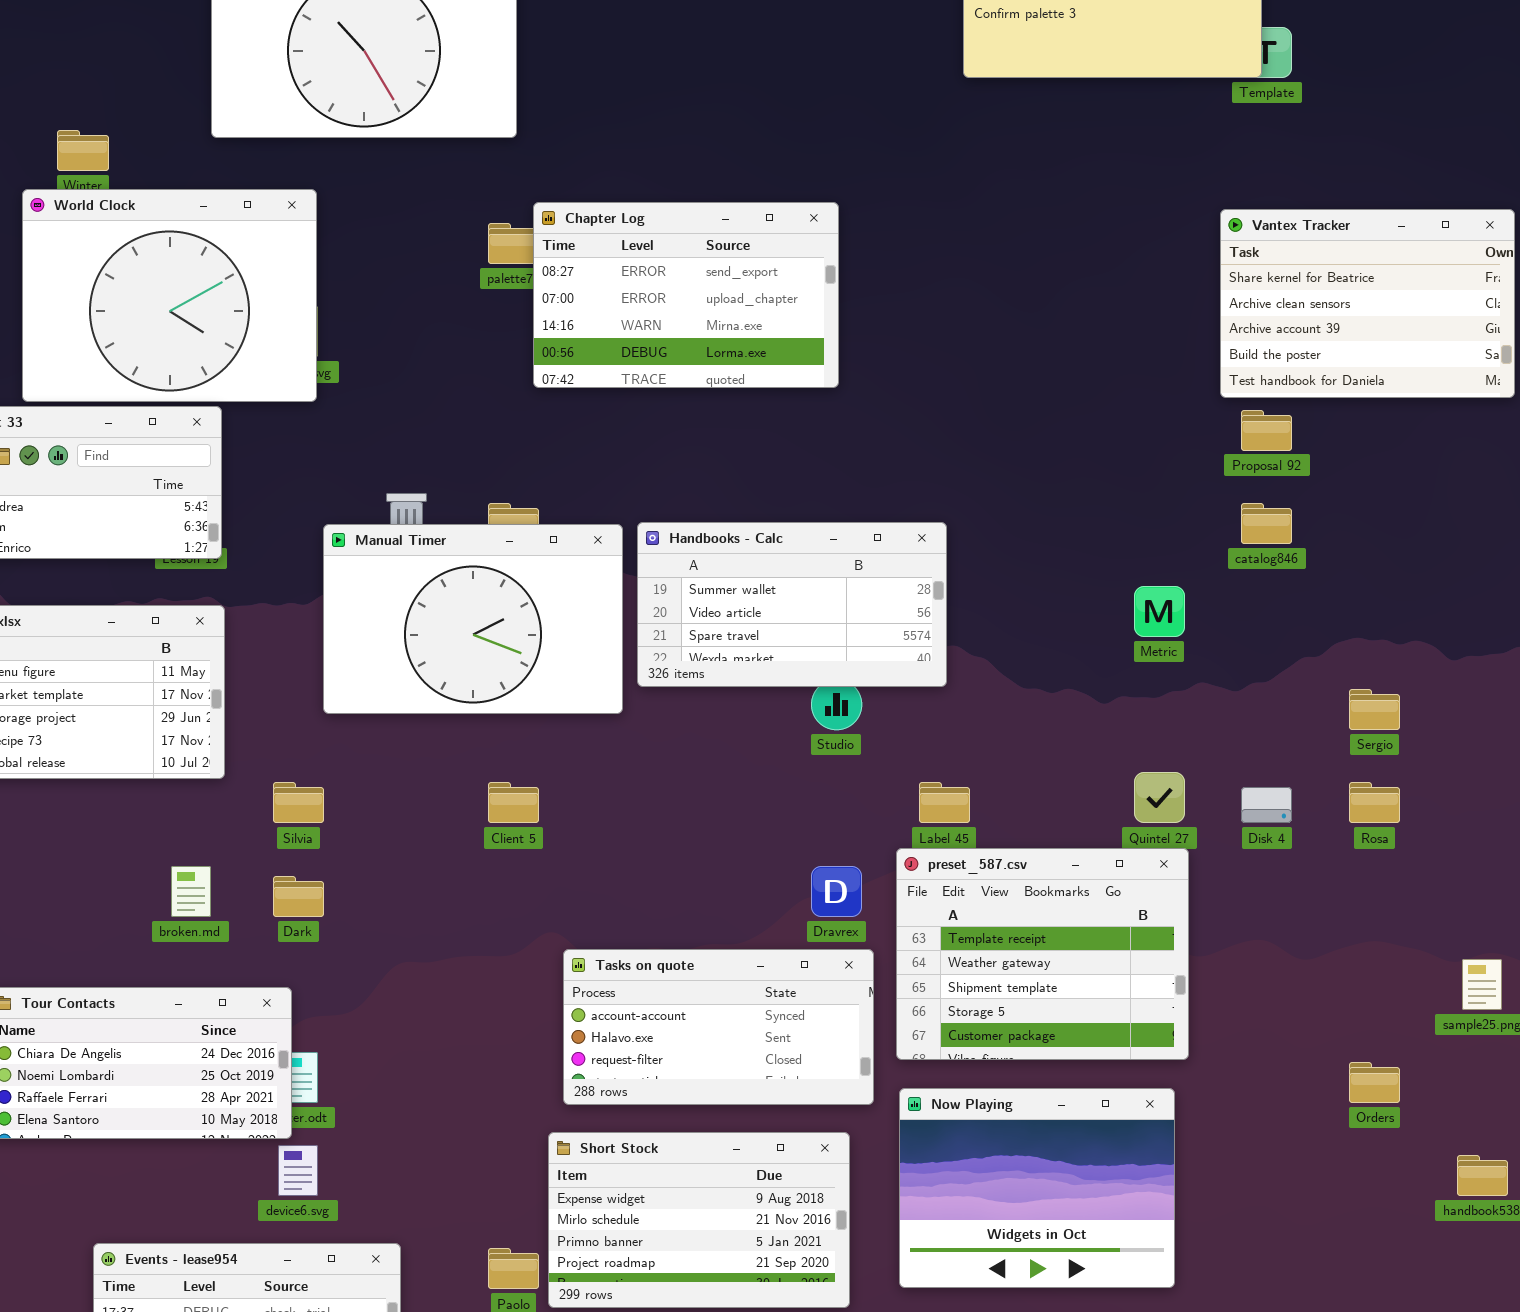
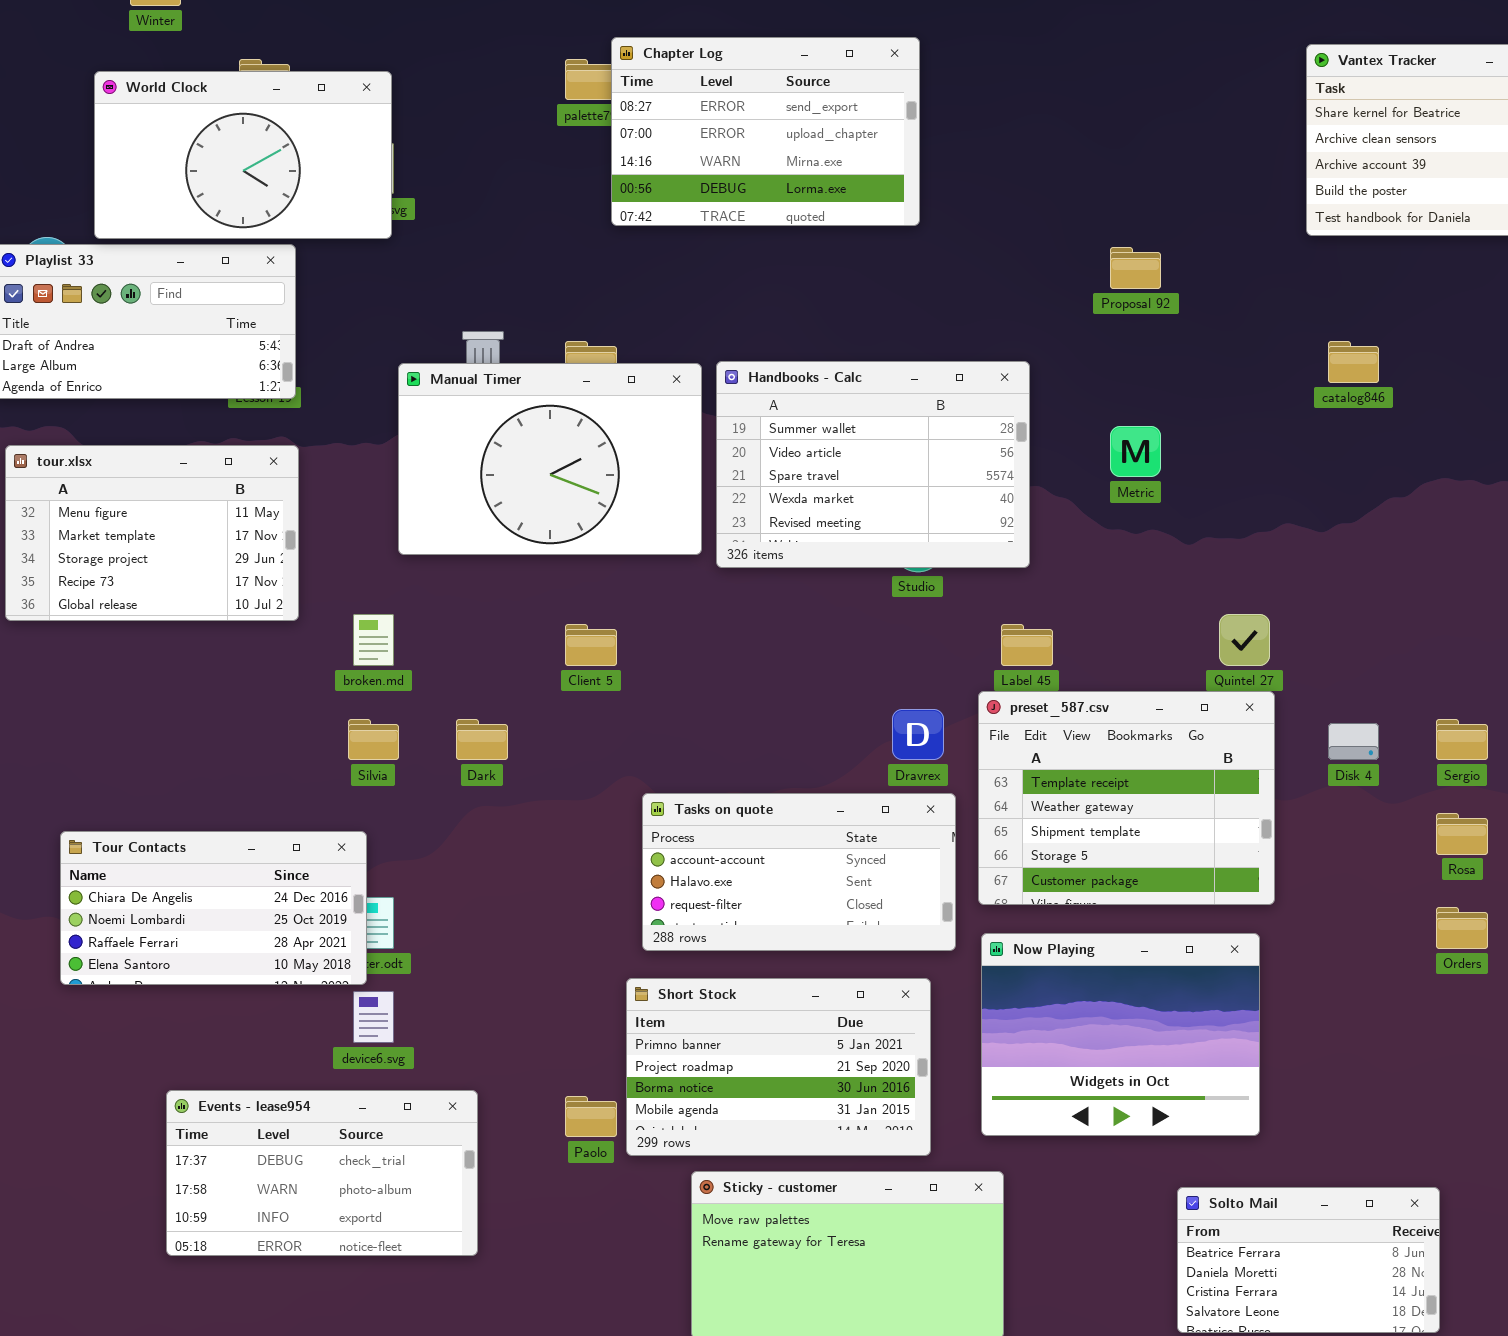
World Clock: [22,189,317,402] -> [94,71,392,239], resized
Proposal 92: [1241,410,1292,451] -> [1110,247,1161,289], moved
Handbooks - Calc: [637,522,947,687] -> [716,361,1030,568], resized
Metric: [1134,586,1185,637] -> [1110,426,1161,477], moved
Sergio: [1349,689,1400,730] -> [1436,719,1488,760], moved
Silvia: [273,782,324,823] -> [348,719,399,760], moved
Rosa: [1349,782,1400,823] -> [1436,813,1488,855], moved
Disk 4: [1241,787,1292,823] -> [1328,723,1379,760], moved
broken.md: [171,866,211,917] -> [353,614,394,666], moved
Dark: [273,876,324,917] -> [456,719,508,760], moved
Short Stock: [548,1132,850,1308] -> [626,978,931,1156], scrolled down 2 rows

